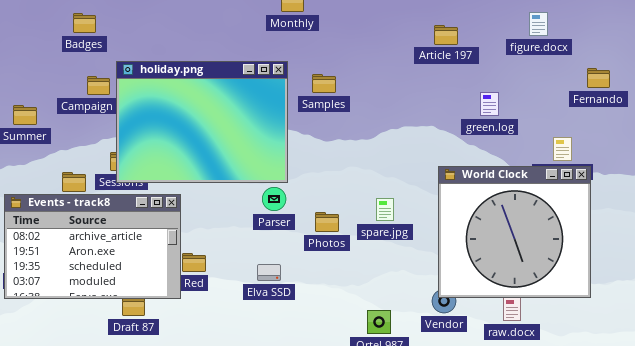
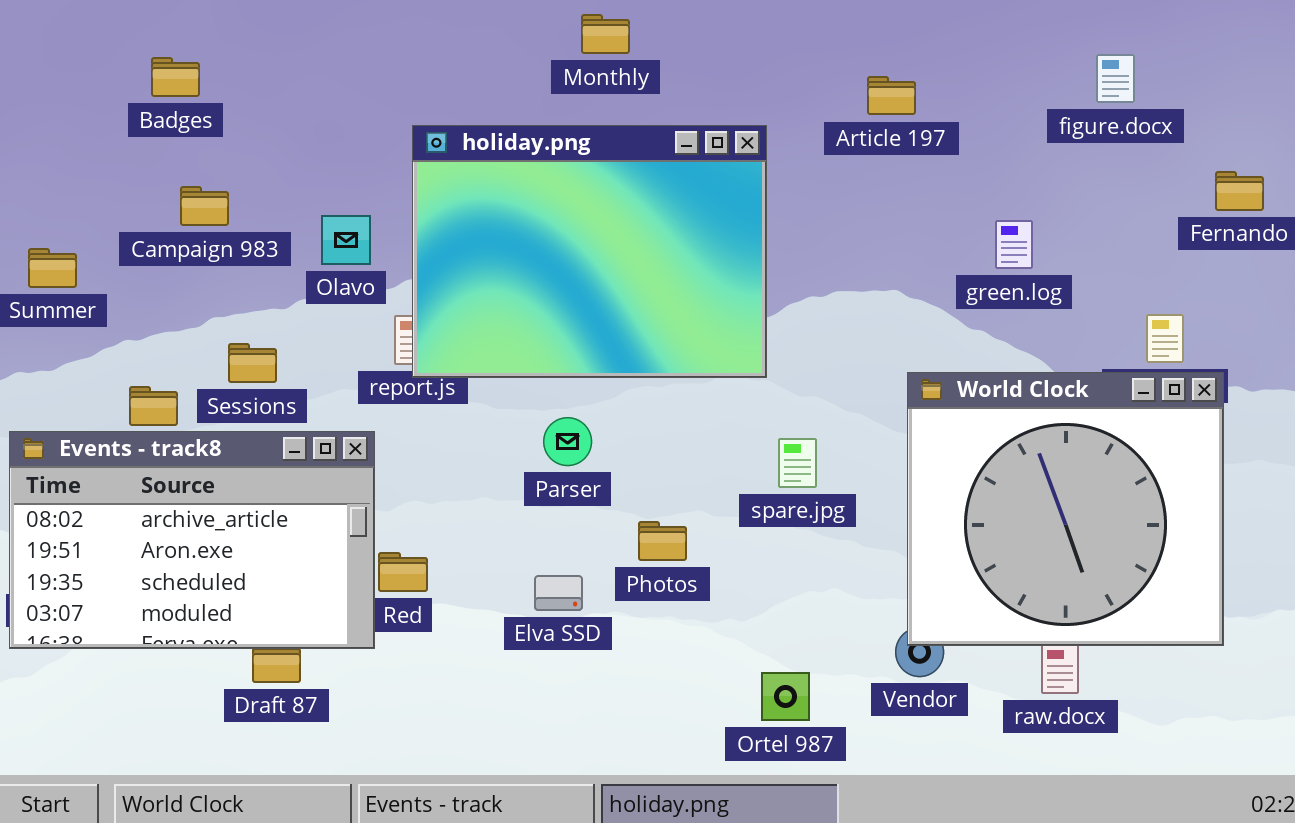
Article 197: [434,25,458,45] -> [867,76,916,115], moved
holiday.png: [116,61,288,183] -> [412,125,767,378], moved
Photos: [315,212,339,232] -> [638,521,687,561], moved

